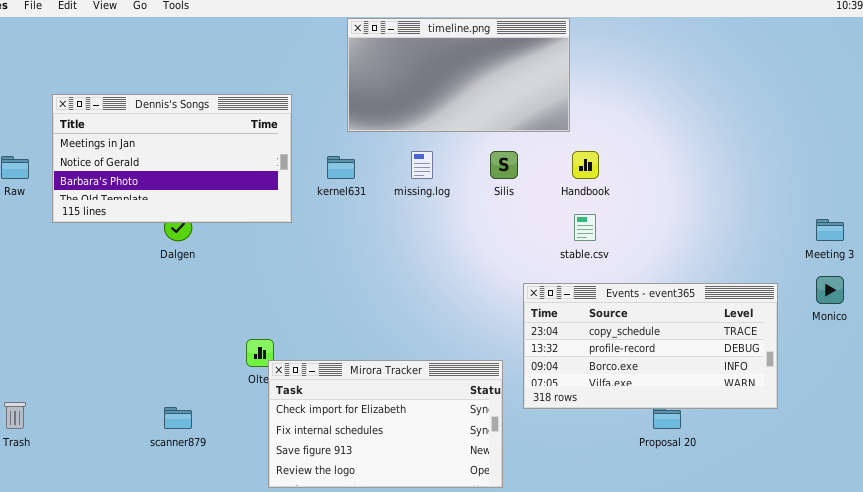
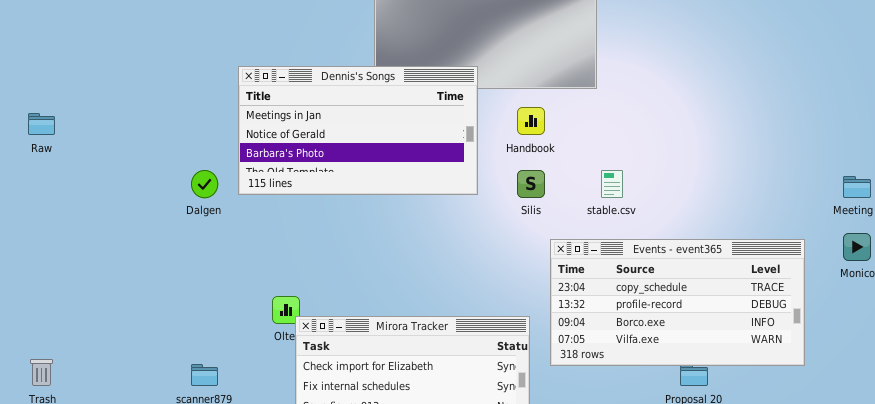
Dennis's Songs: [52,94,292,223] -> [238,66,478,195], moved
Silis: [490,151,518,179] -> [517,170,545,198], moved
Handbook: [572,151,599,179] -> [517,107,545,135], moved

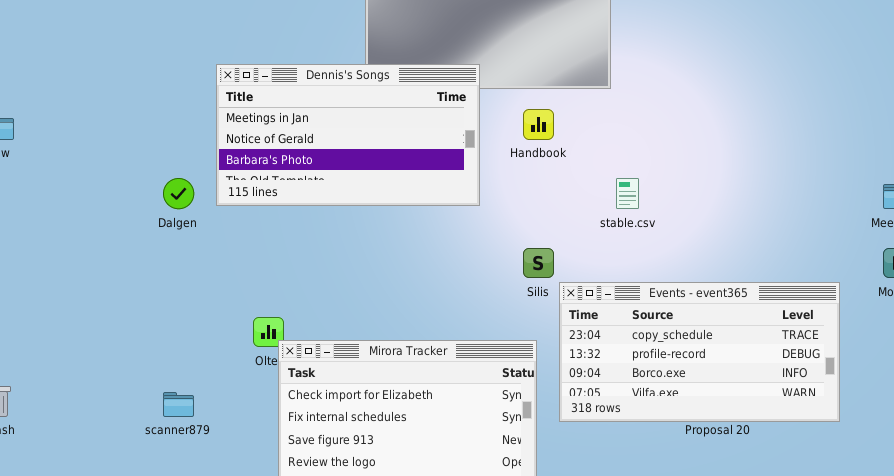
Silis: [517,170,545,198] -> [523,248,554,278], moved
Events - event365: [550,239,805,366] -> [559,282,840,422], moved

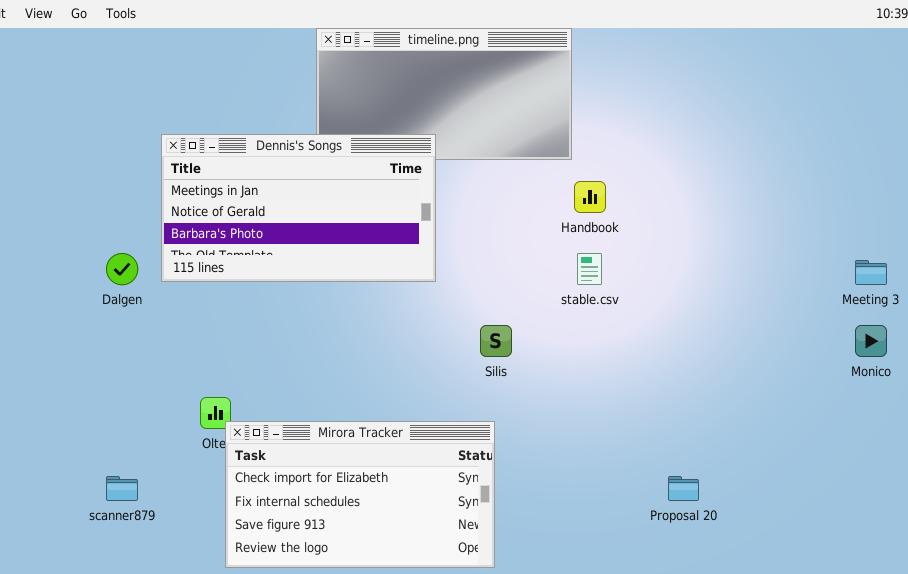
Handbook: [523,109,554,140] -> [574,181,606,213], moved
Events - event365: [559,282,840,422] -> none, closed

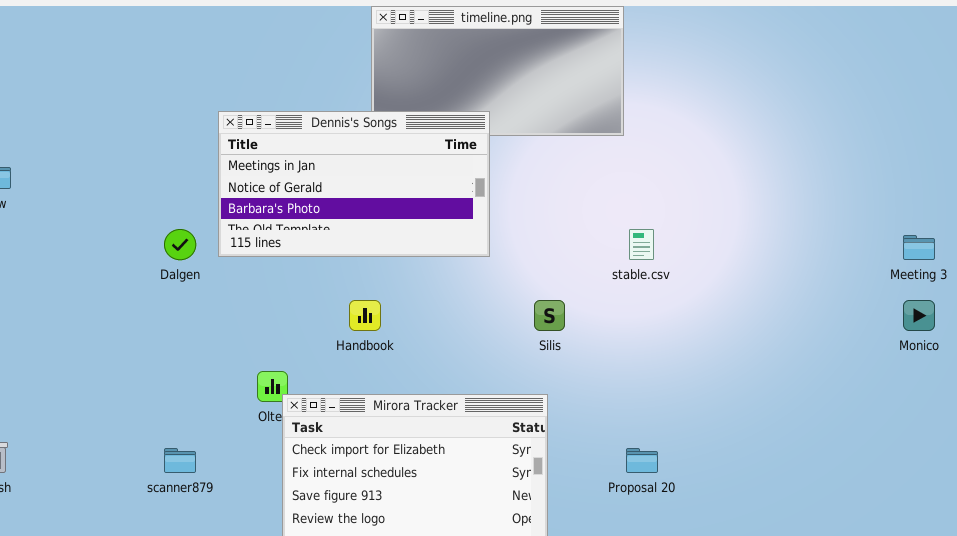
Handbook: [574,181,606,213] -> [349,300,381,331], moved
Proposal 20: [668,476,699,501] -> [626,448,658,473], moved

